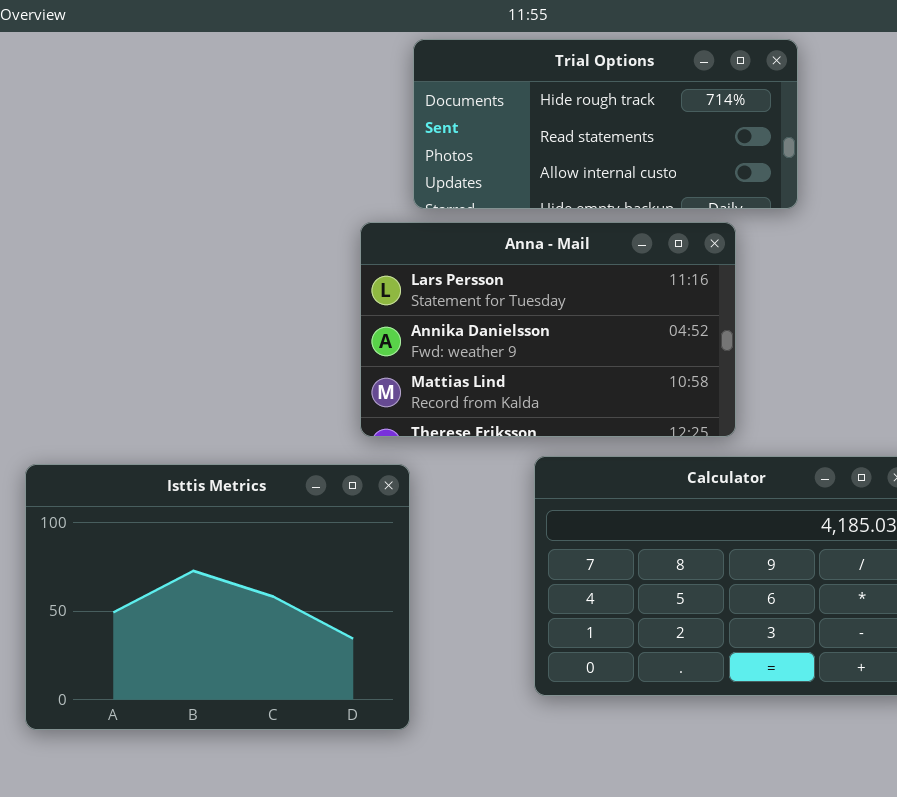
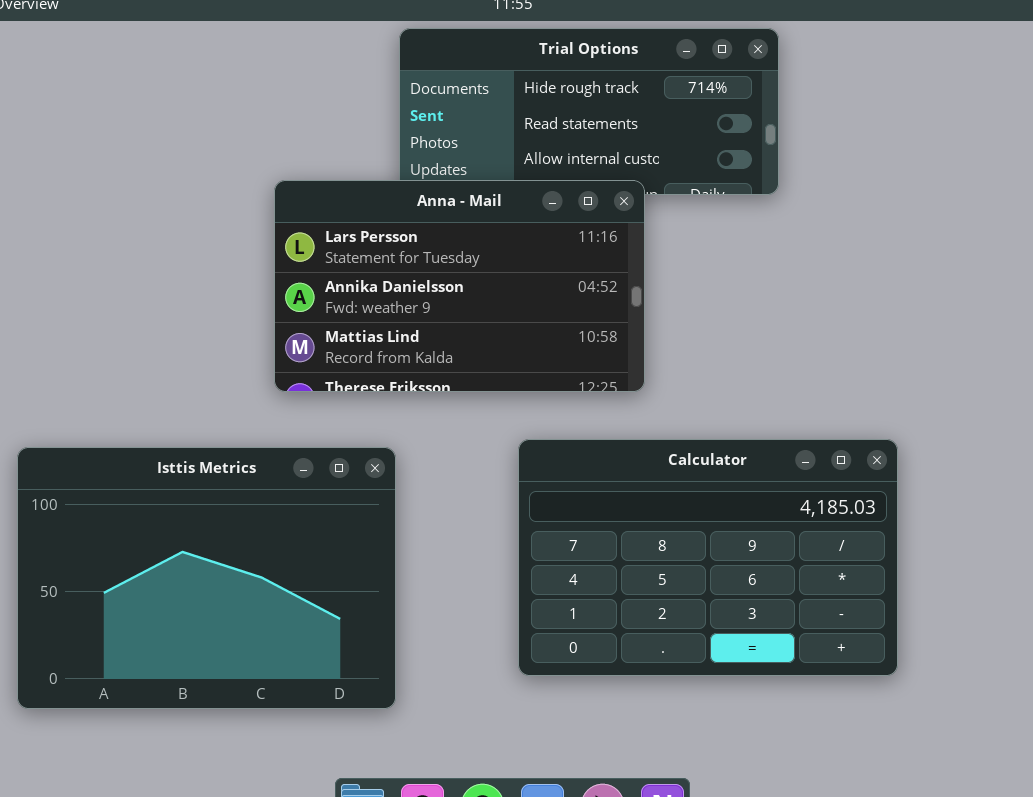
Anna - Mail: [360,222,736,437] -> [274,180,645,392], moved

